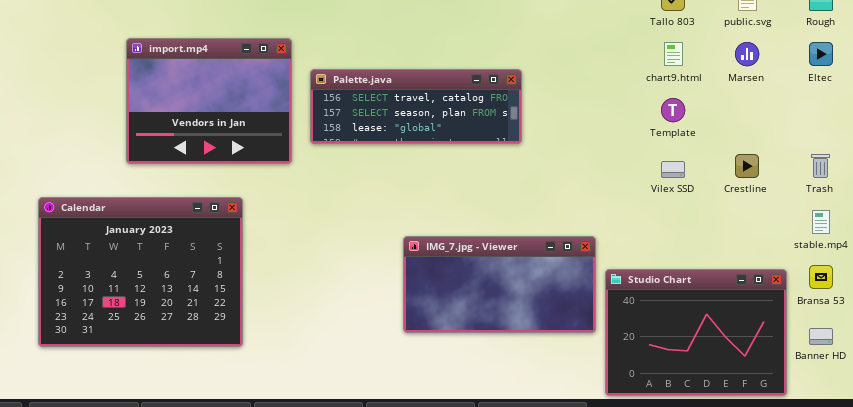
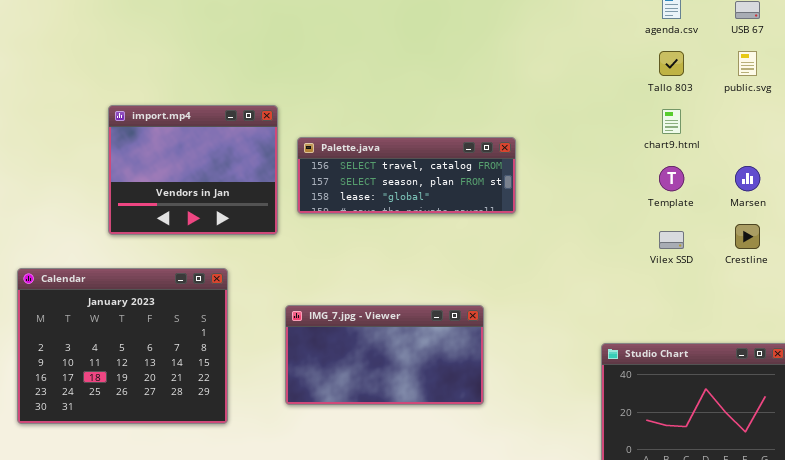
Marsen: [735,42,759,66] -> [735,166,760,191], moved
IMG_7.jpg - Viewer: [403,236,596,333] -> [285,305,484,405], moved

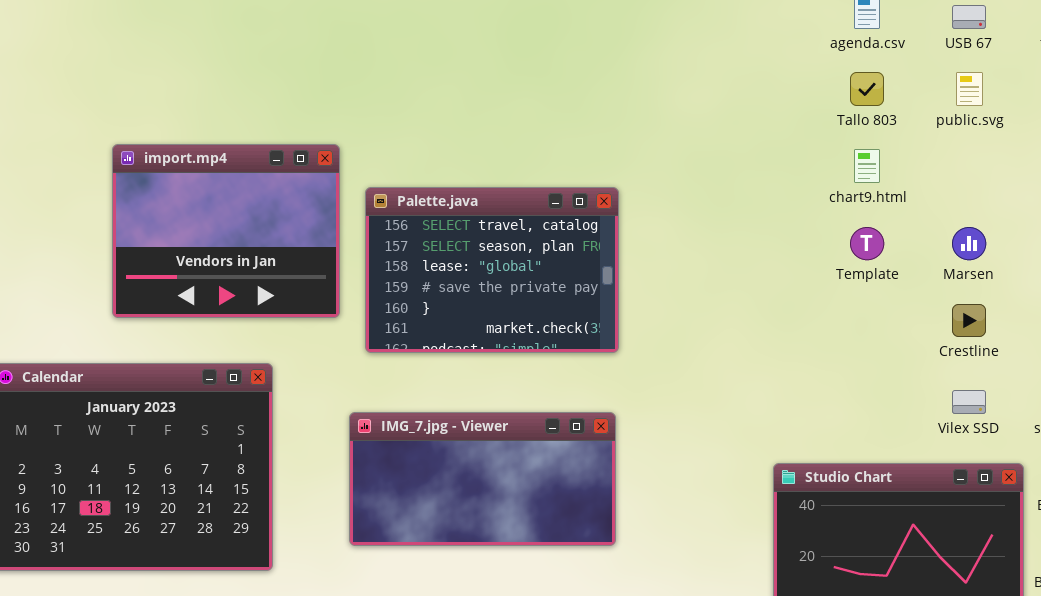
Palette.java: [297,137,516,214] -> [365,187,619,353], resized
Vilex SSD: [659,231,684,249] -> [952,390,986,414], moved

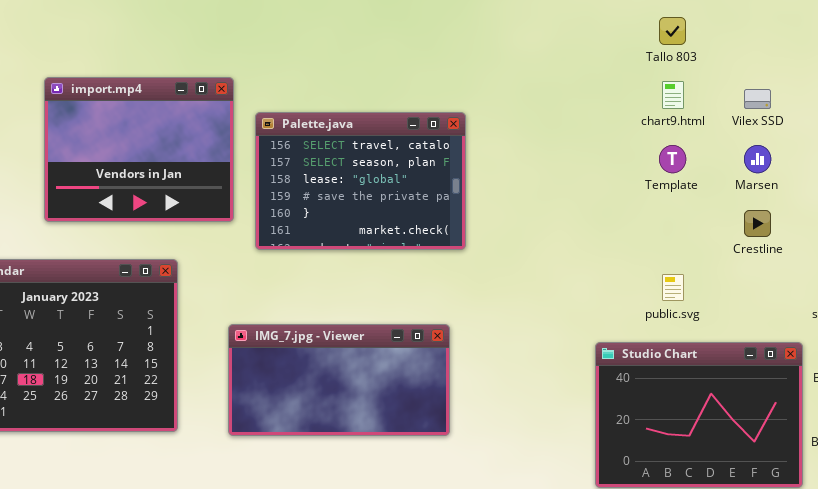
public.svg: [956,72,983,106] -> [662,274,684,301], moved
Vilex SSD: [952,390,986,414] -> [744,89,771,109], moved
IMG_7.jpg - Viewer: [349,412,616,546] -> [228,324,450,436], moved

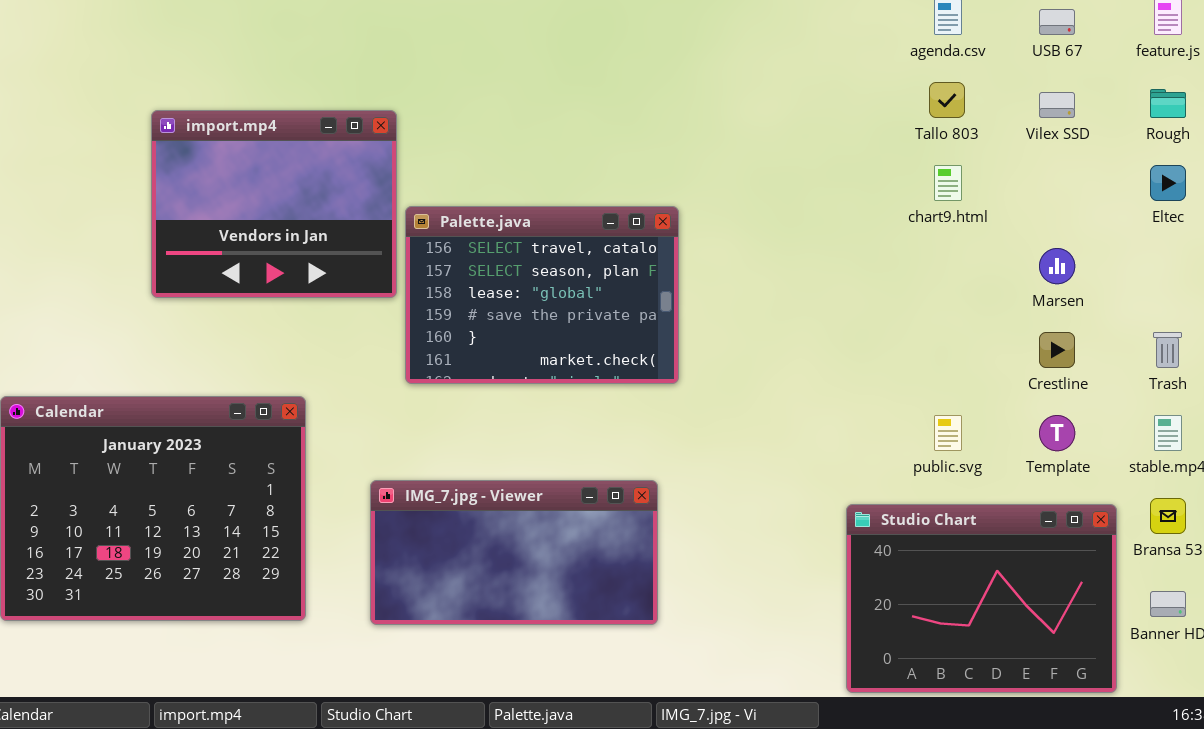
import.mp4: [44,77,234,222] -> [151,110,397,298], moved
Vilex SSD: [744,89,771,109] -> [1039,92,1075,118], moved
Template: [659,145,686,173] -> [1039,415,1075,451], moved

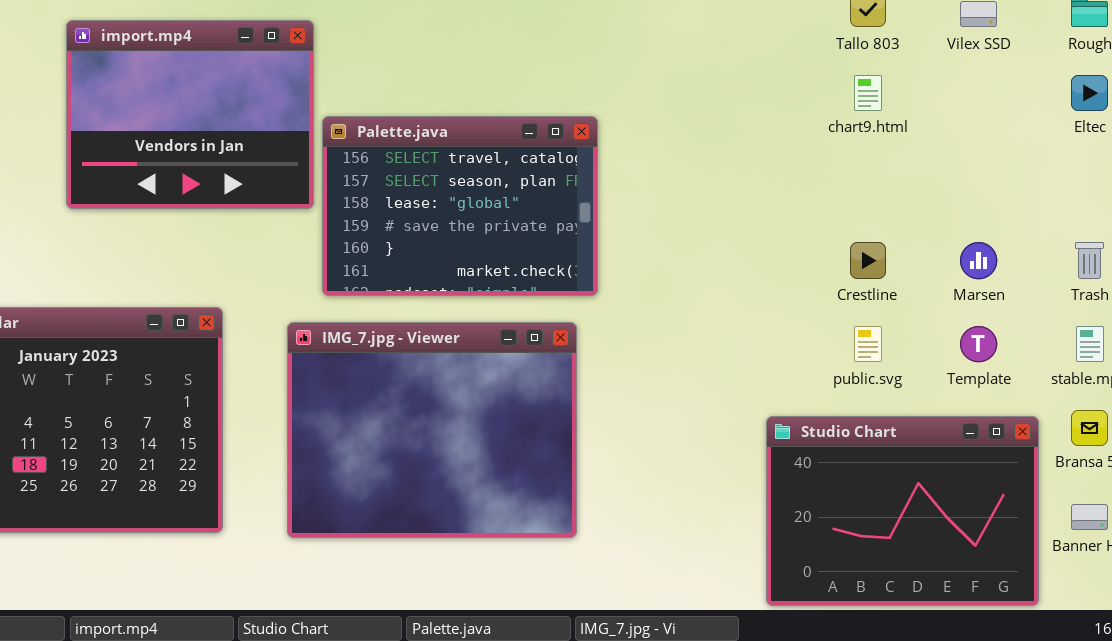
Marsen: [1039,248,1075,284] -> [960,242,997,279], moved
Crestline: [1039,332,1075,368] -> [850,242,886,279], moved
IMG_7.jpg - Viewer: [370,480,658,625] -> [287,322,577,538], resized

